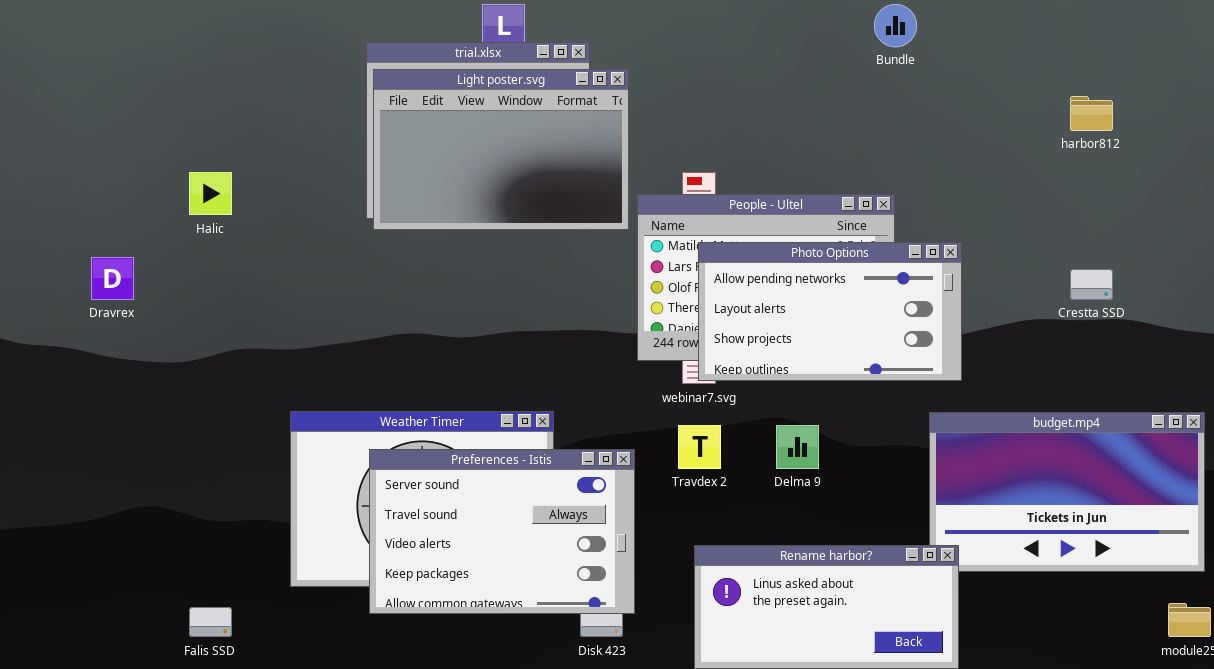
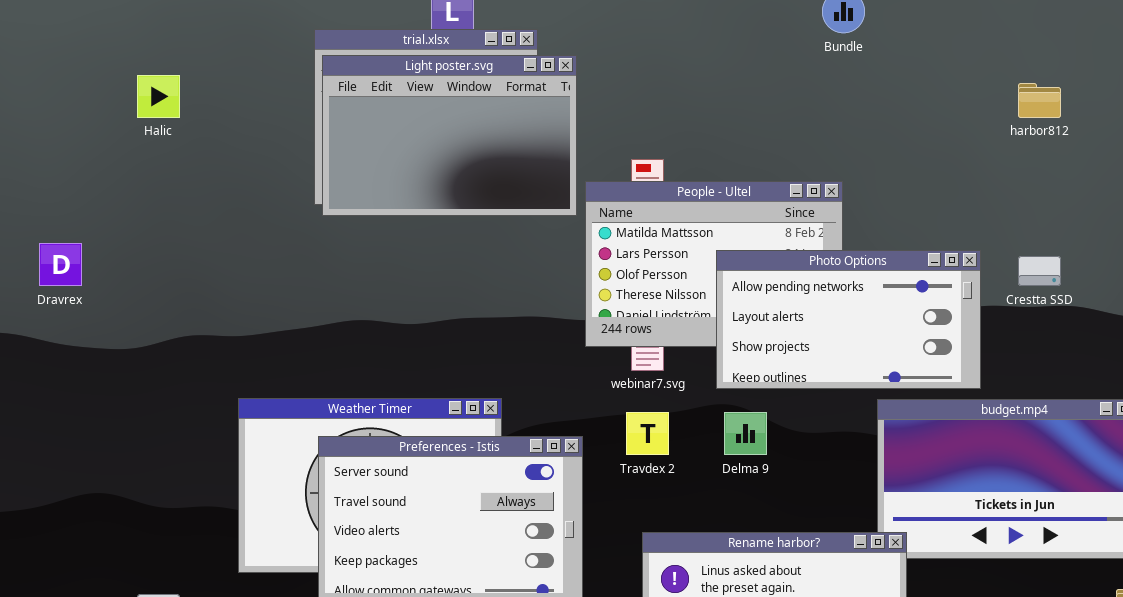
Halic: [189,172,232,215] -> [137,75,180,118], moved
Photo Options: [698,242,962,381] -> [716,250,981,389], moved

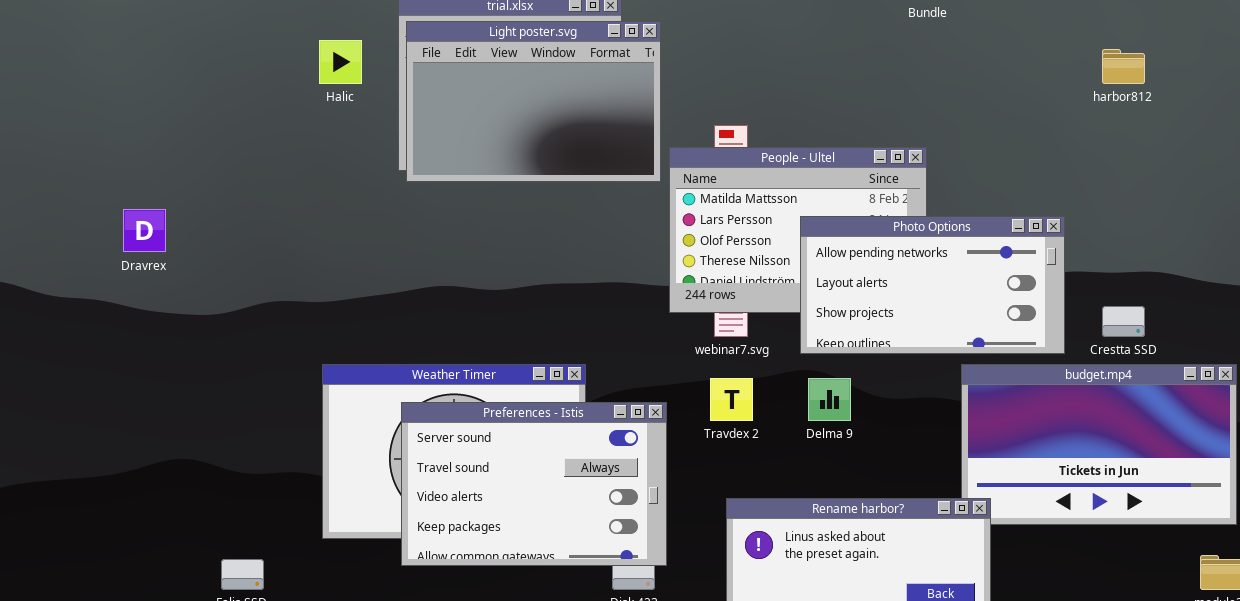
Halic: [137,75,180,118] -> [319,40,362,84], moved
Crestta SSD: [1018,256,1061,286] -> [1102,306,1145,337], moved

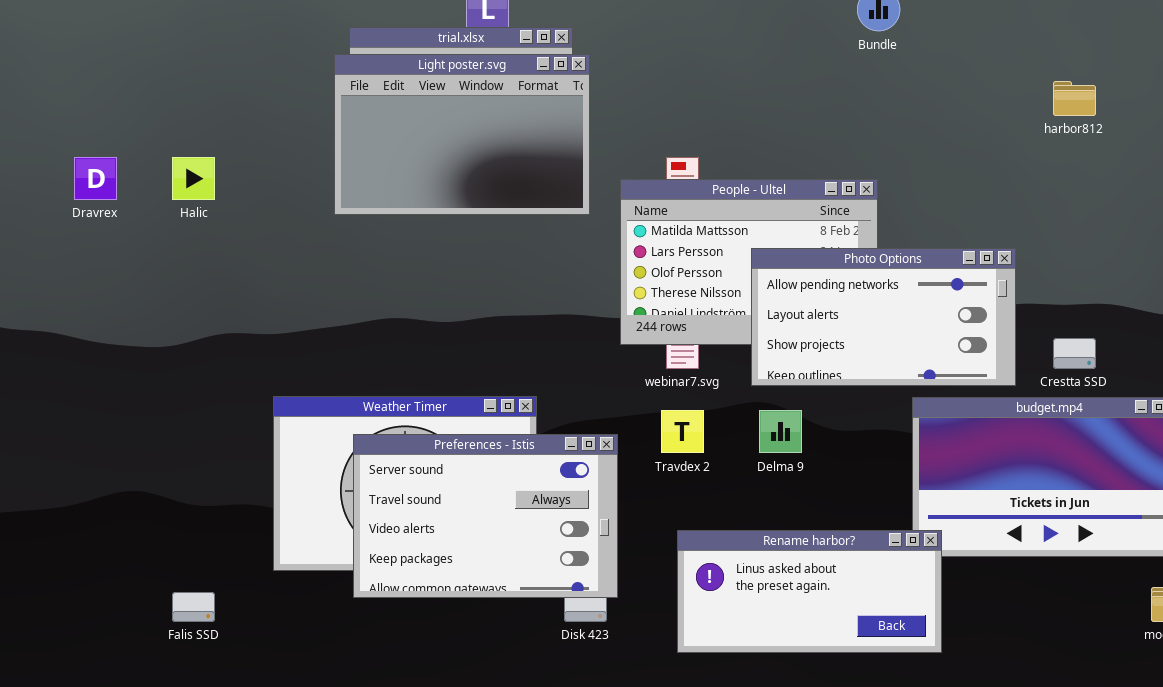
Light poster.svg: [406,21,661,182] -> [334,54,590,215], moved
Halic: [319,40,362,84] -> [172,157,215,200], moved
Dravrex: [123,209,166,252] -> [74,157,117,200], moved

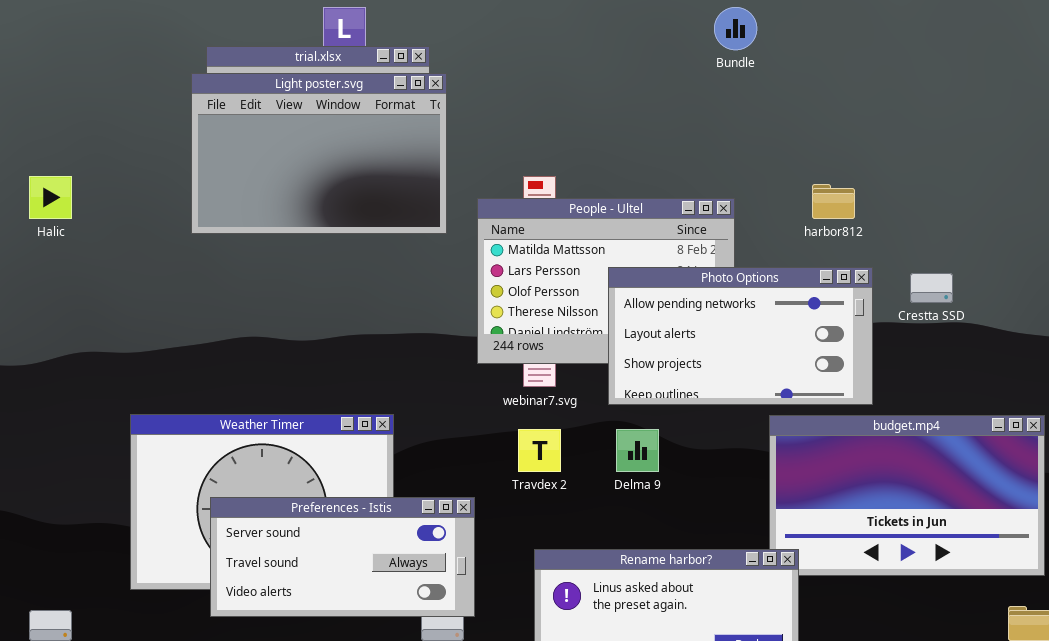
harbor812: [1053,81,1096,116] -> [812,184,855,219], moved
Crestta SSD: [1053,338,1096,369] -> [910,273,953,303], moved
Preferences - Istis: [353,434,618,598] -> [210,497,475,617], resized

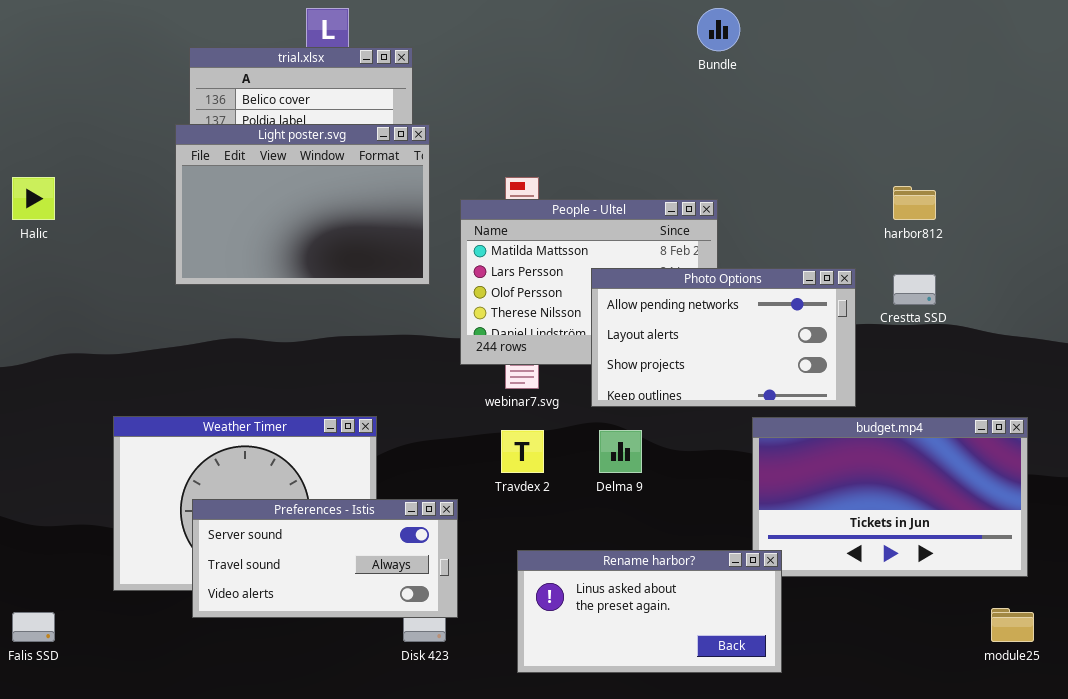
Light poster.svg: [191,73,447,234] -> [175,124,430,285], moved
harbor812: [812,184,855,219] -> [893,186,936,220], moved

